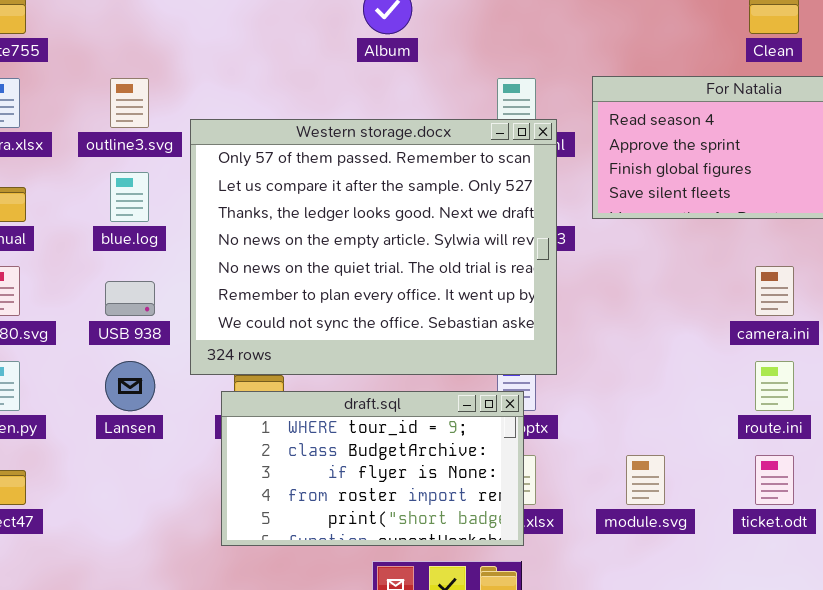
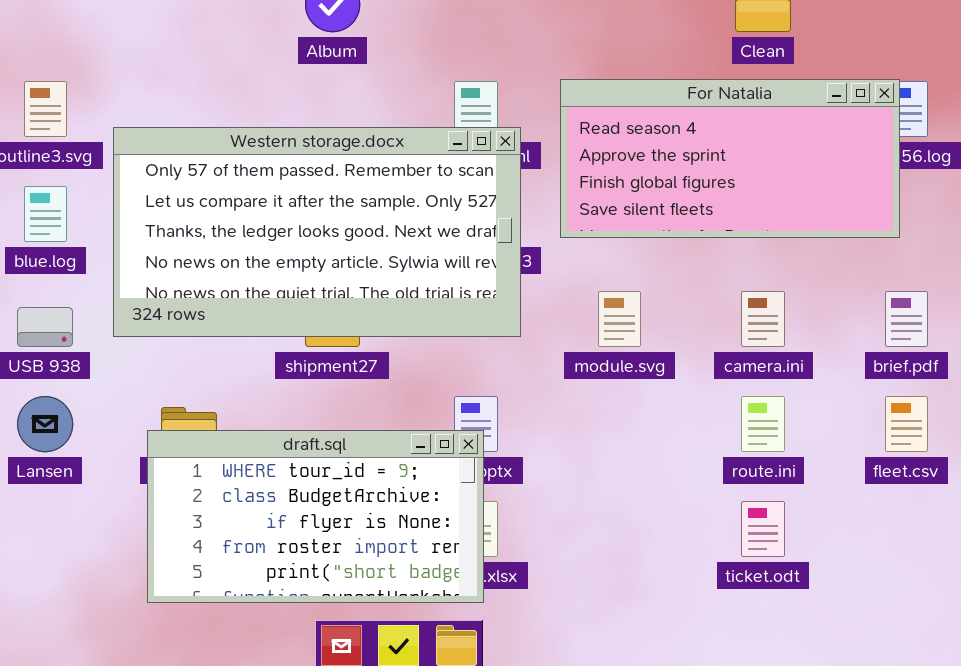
Western storage.docx: [190,119,557,375] -> [113,127,521,337], resized
module.svg: [626,455,665,505] -> [598,291,641,347], moved

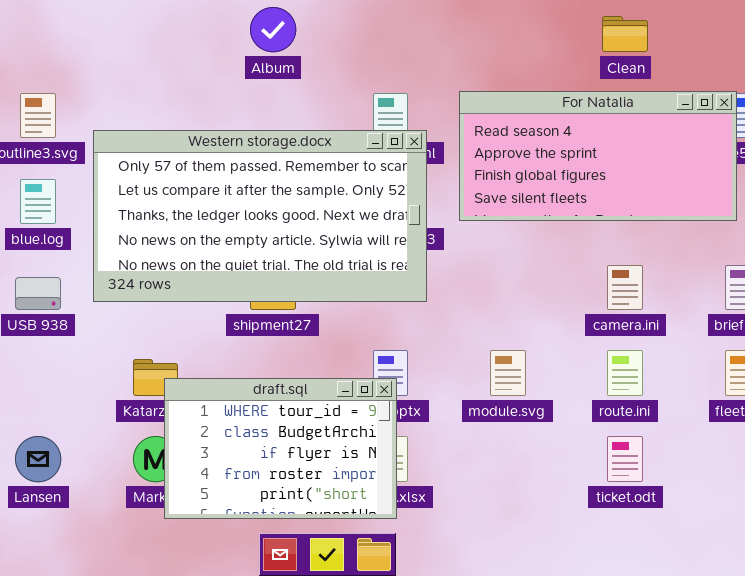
module.svg: [598,291,641,347] -> [490,350,526,396], moved
Lansen: [17,396,73,452] -> [15,436,61,482], moved
draft.sql: [147,430,484,603] -> [164,378,397,519], resized

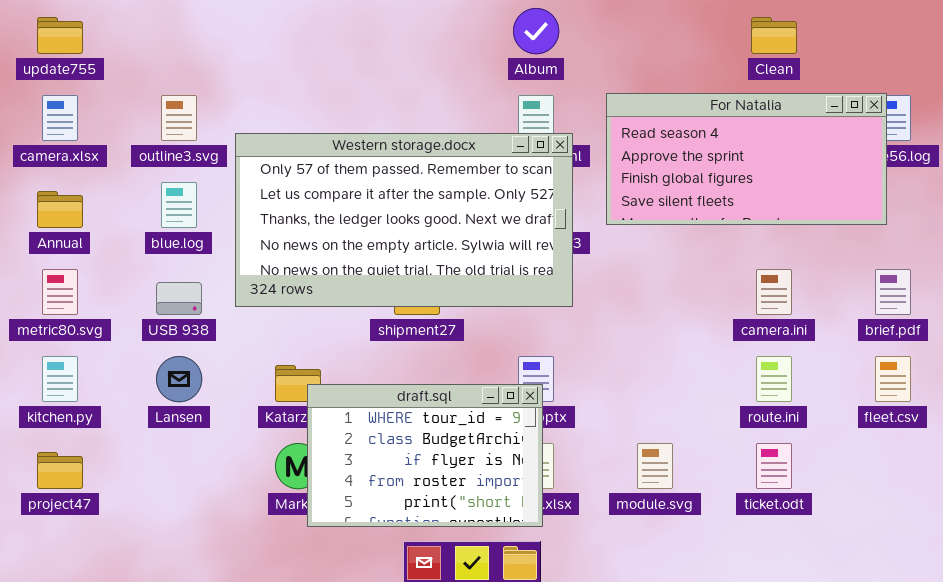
Album: [250,7,296,52] -> [513,8,559,54], moved
module.svg: [490,350,526,396] -> [637,443,673,489], moved
Lansen: [15,436,61,482] -> [156,356,202,402], moved

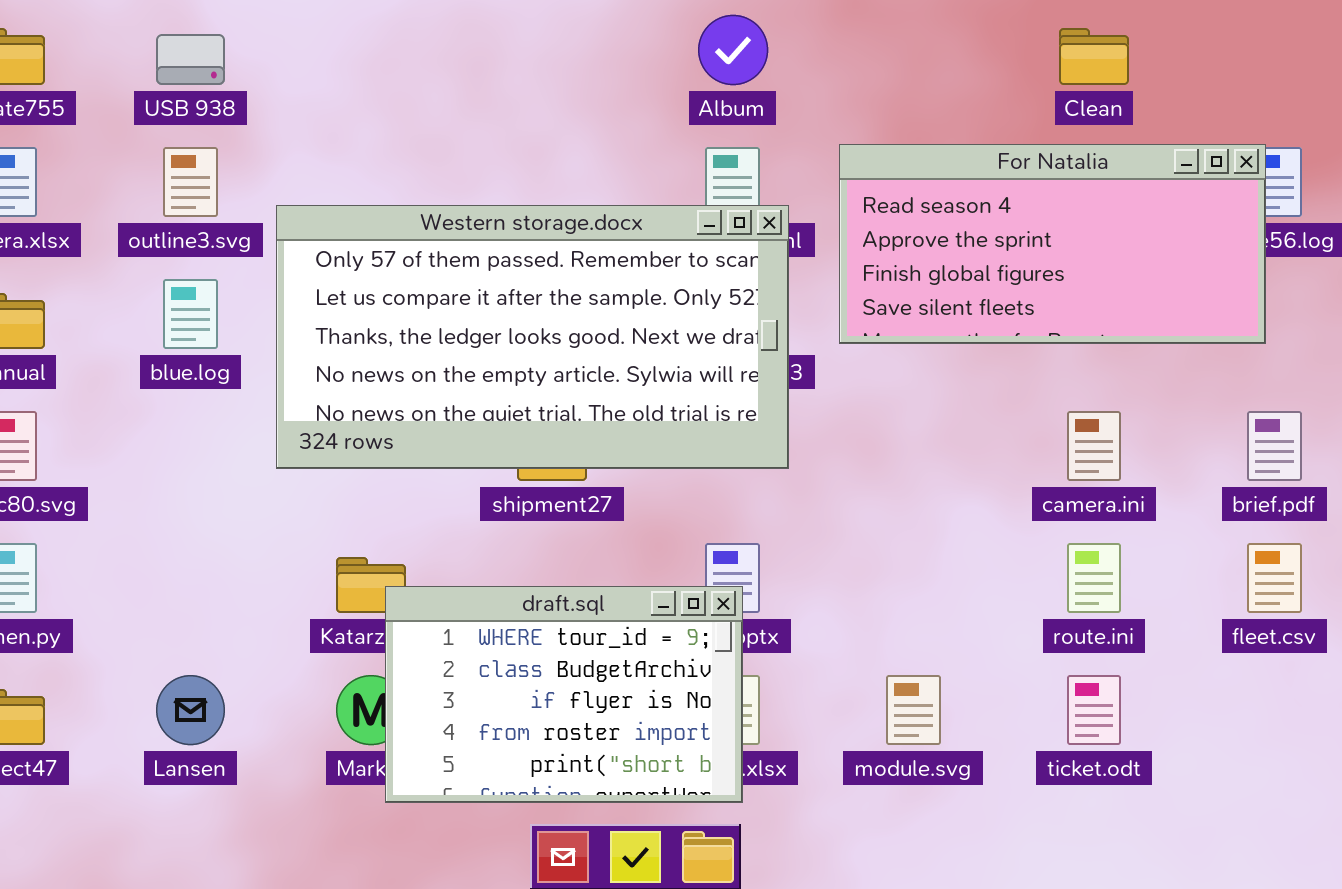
USB 938: [156,282,202,315] -> [156,34,225,85], moved
Lansen: [156,356,202,402] -> [156,675,225,745], moved

